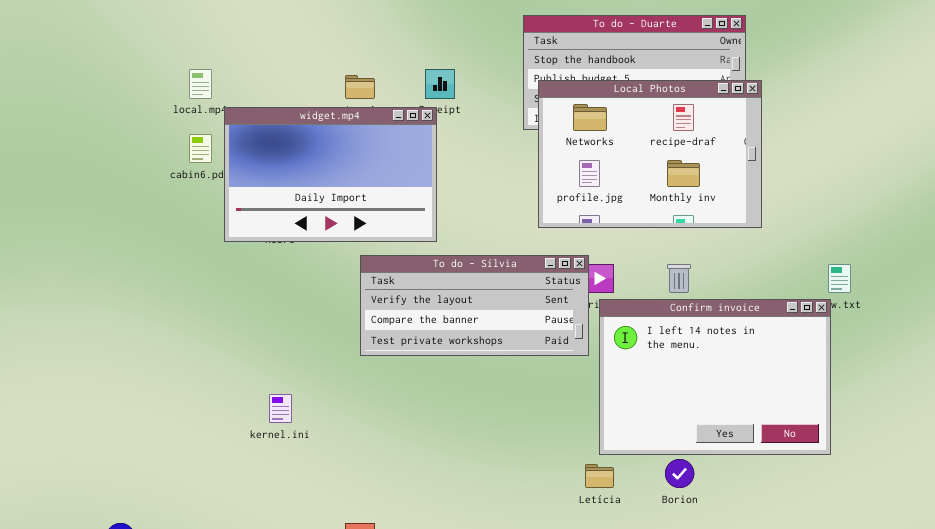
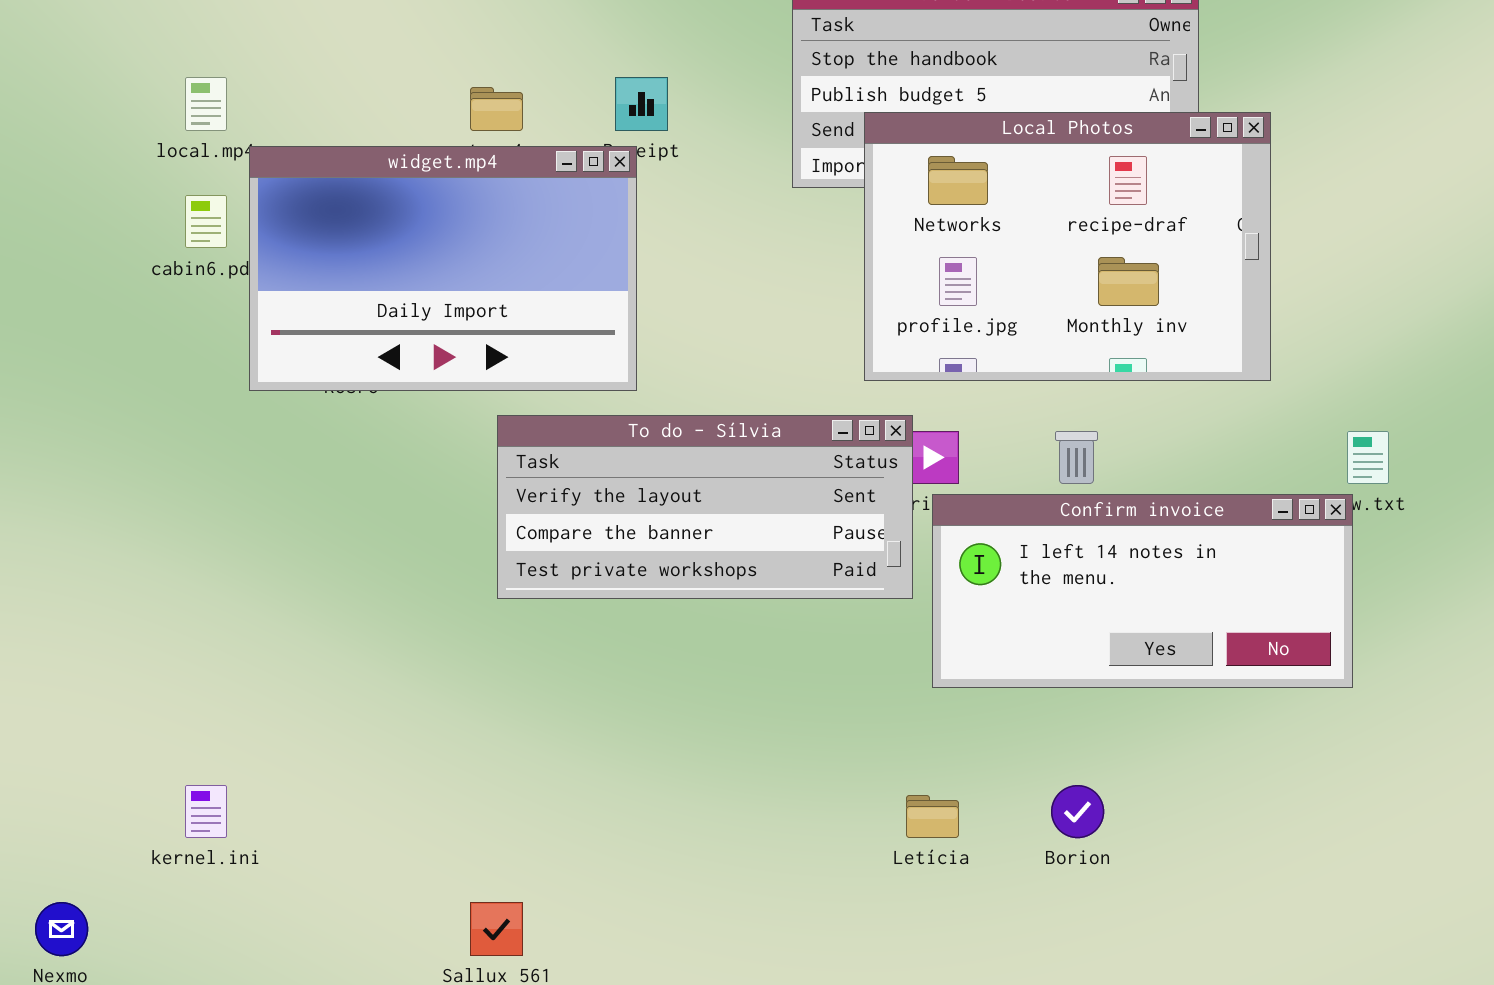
Local Photos: [538,80,762,228] -> [864,112,1271,381], moved
Confirm invoice: [599,299,831,455] -> [932,494,1353,688], resized
kernel.ini: [269,394,292,423] -> [185,785,227,838], moved

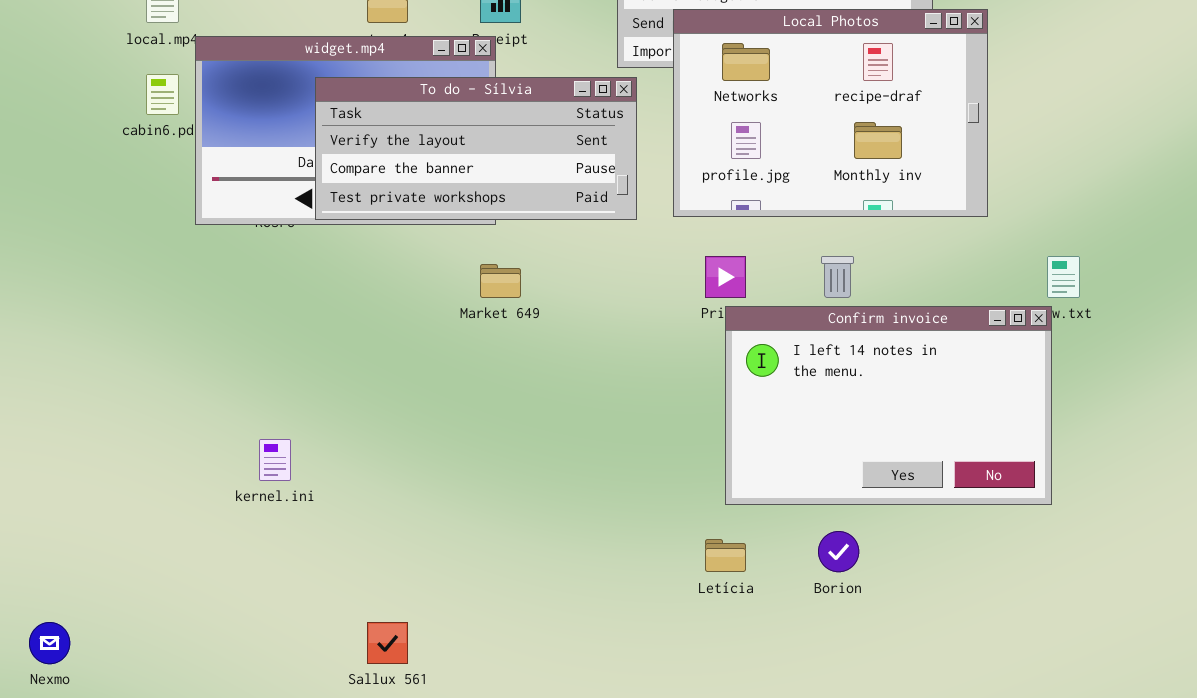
To do - Sílvia: [497,415,913,599] -> [315,77,637,220], moved
Confirm invoice: [932,494,1353,688] -> [725,306,1052,505], resized
kernel.ini: [185,785,227,838] -> [259,439,291,481], moved

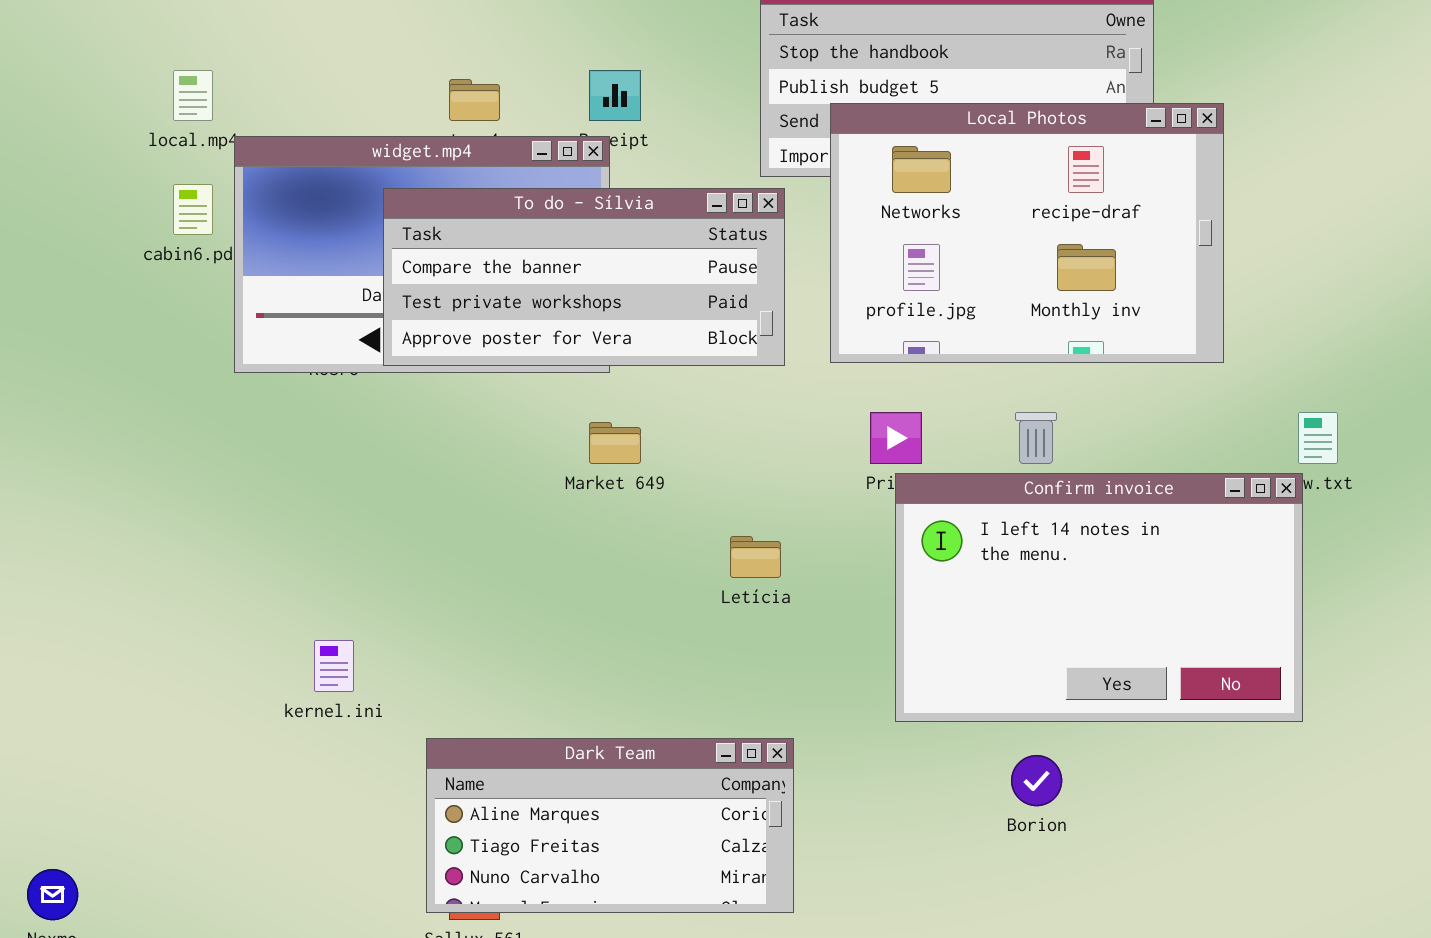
To do - Sílvia: [315,77,637,220] -> [383,188,785,366], scrolled down 1 row
Dark Team: none -> [426,738,794,913], opened
Letícia: [705,539,746,572] -> [730,536,781,578], moved

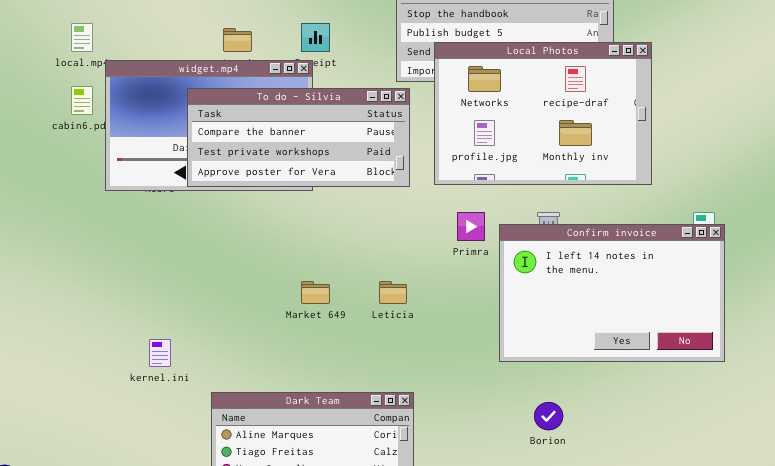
Market 649: [589,422,641,464] -> [301,281,330,304], moved
Confirm invoice: [895,473,1303,722] -> [499,224,725,362], moved

